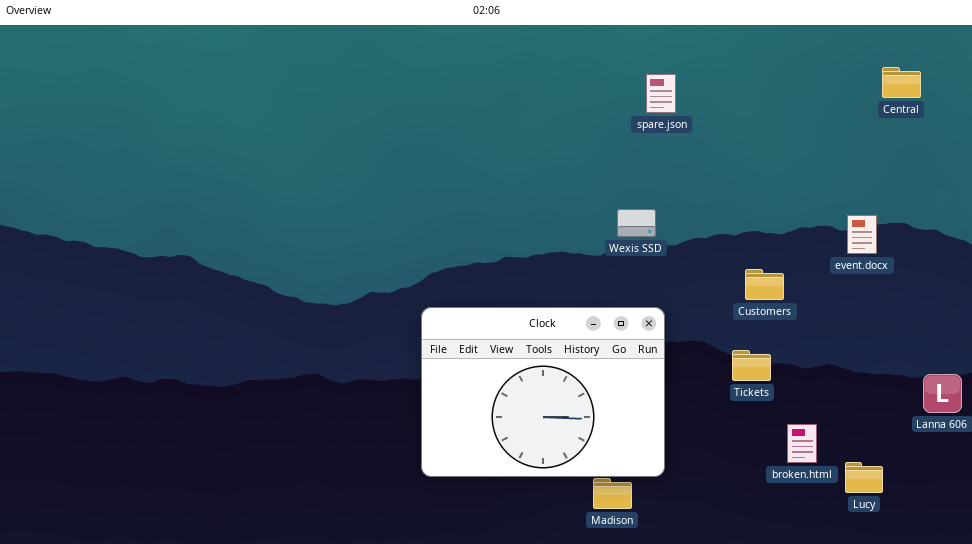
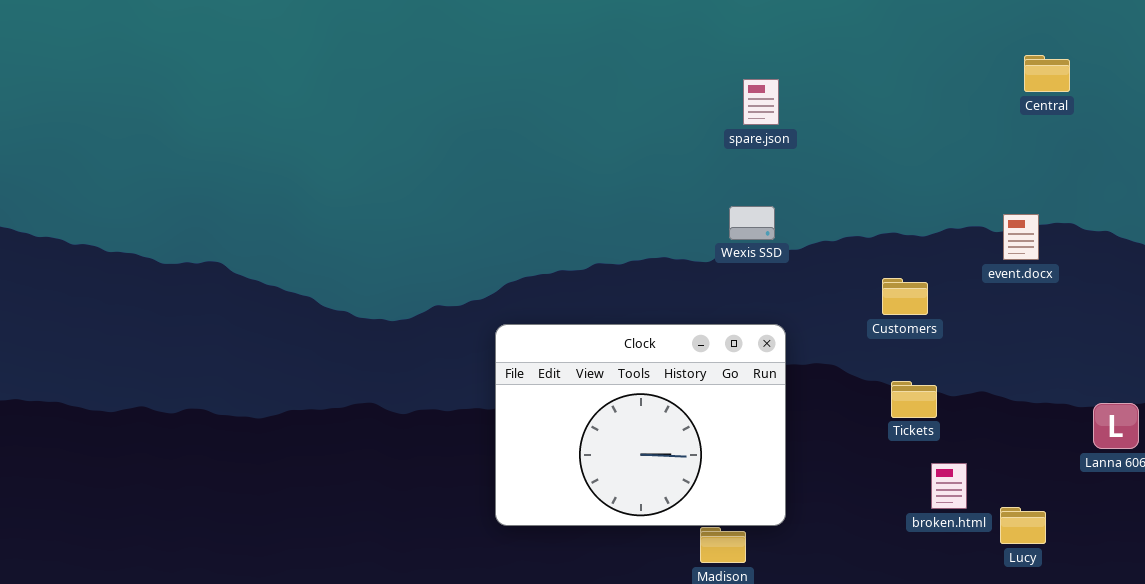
Central: [882,67,921,98] -> [1024,55,1070,92], moved
spare.json: [646,74,676,113] -> [743,79,779,125], moved
Tickets: [732,350,771,381] -> [891,381,937,418], moved

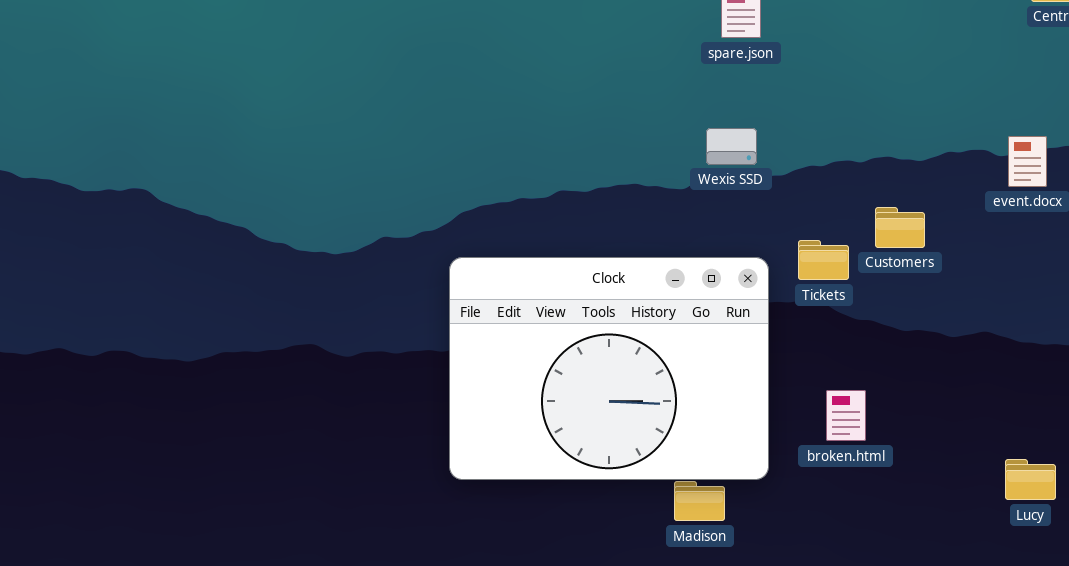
Tickets: [891,381,937,418] -> [798,240,849,280], moved
broken.html: [931,463,967,509] -> [826,390,866,441], moved

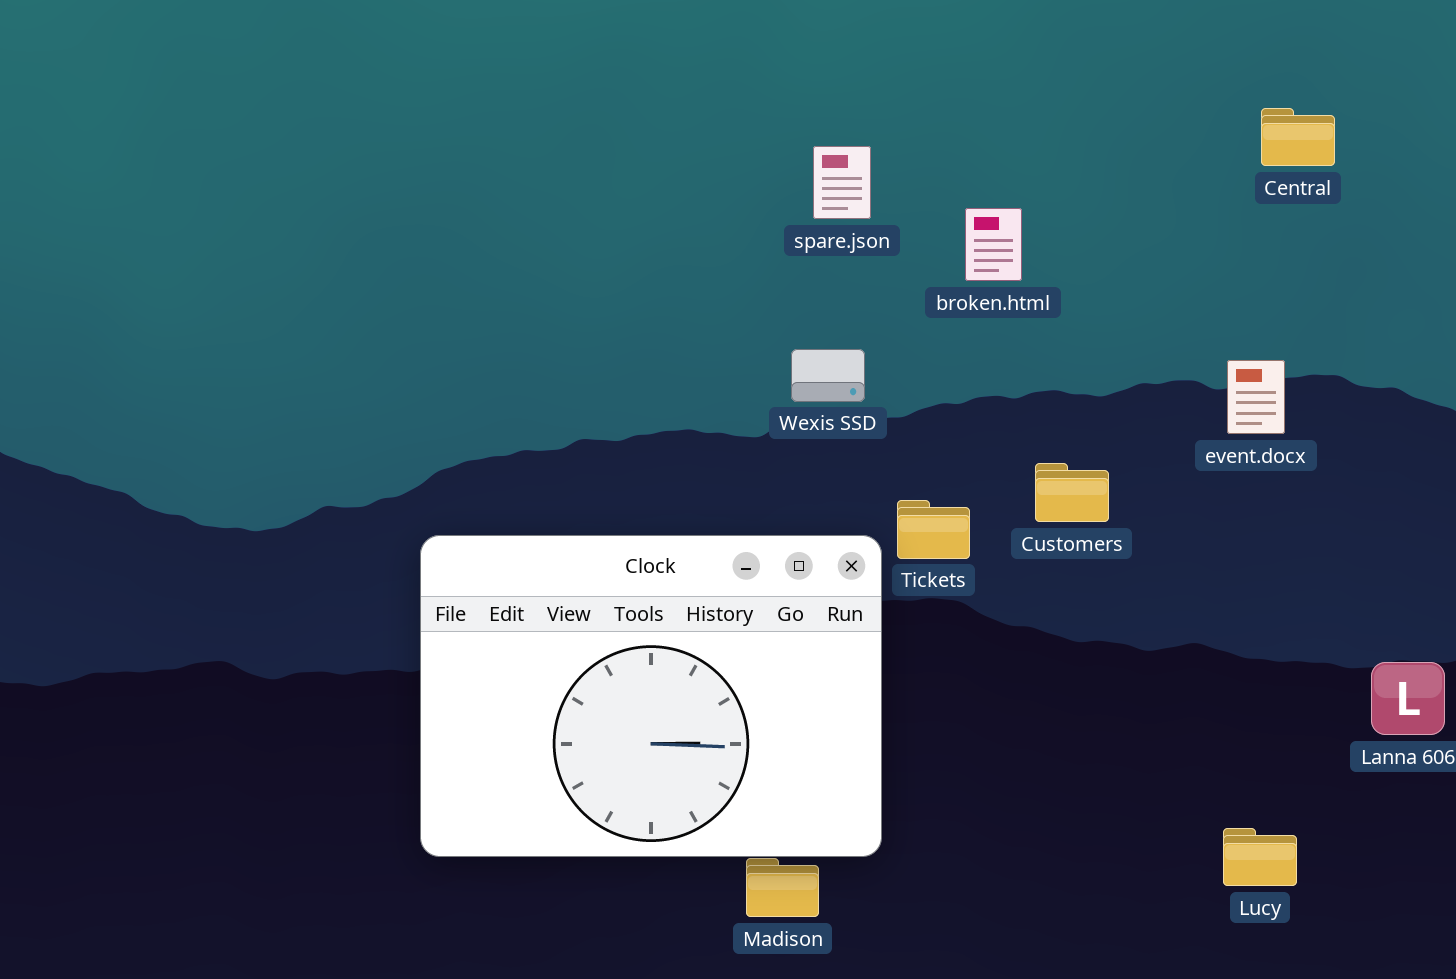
Tickets: [798,240,849,280] -> [897,500,970,559], moved
broken.html: [826,390,866,441] -> [965,208,1022,281], moved

